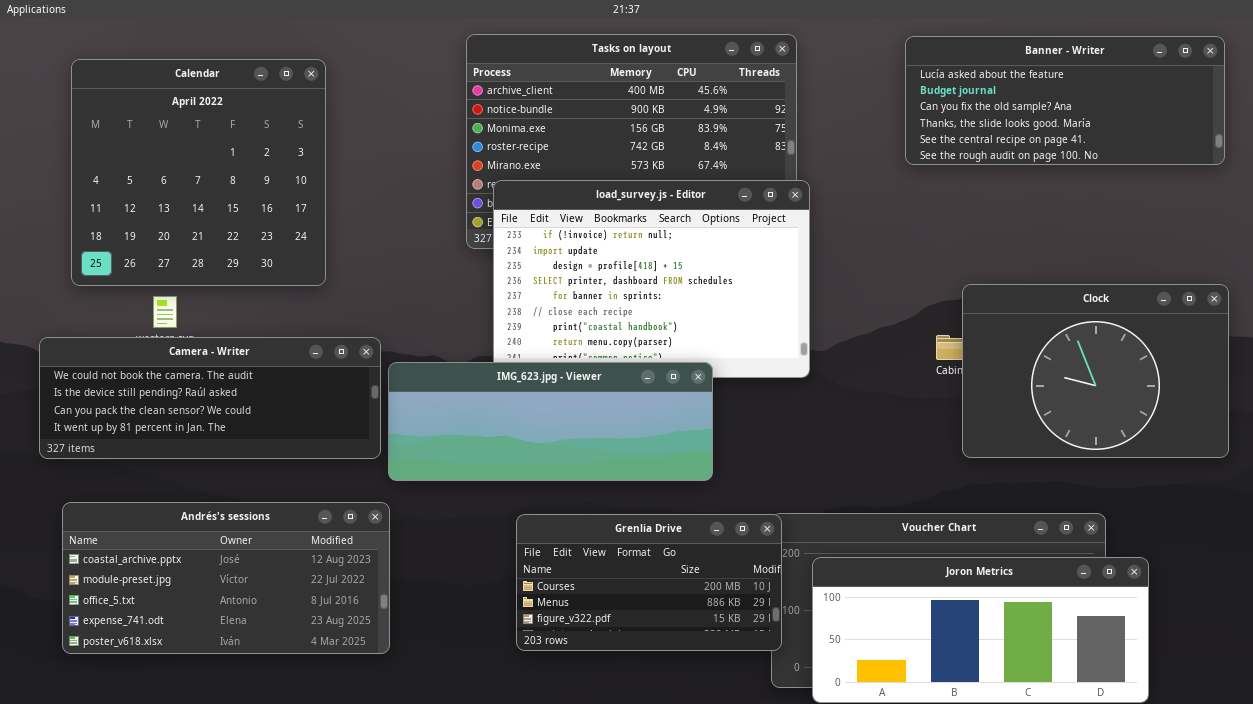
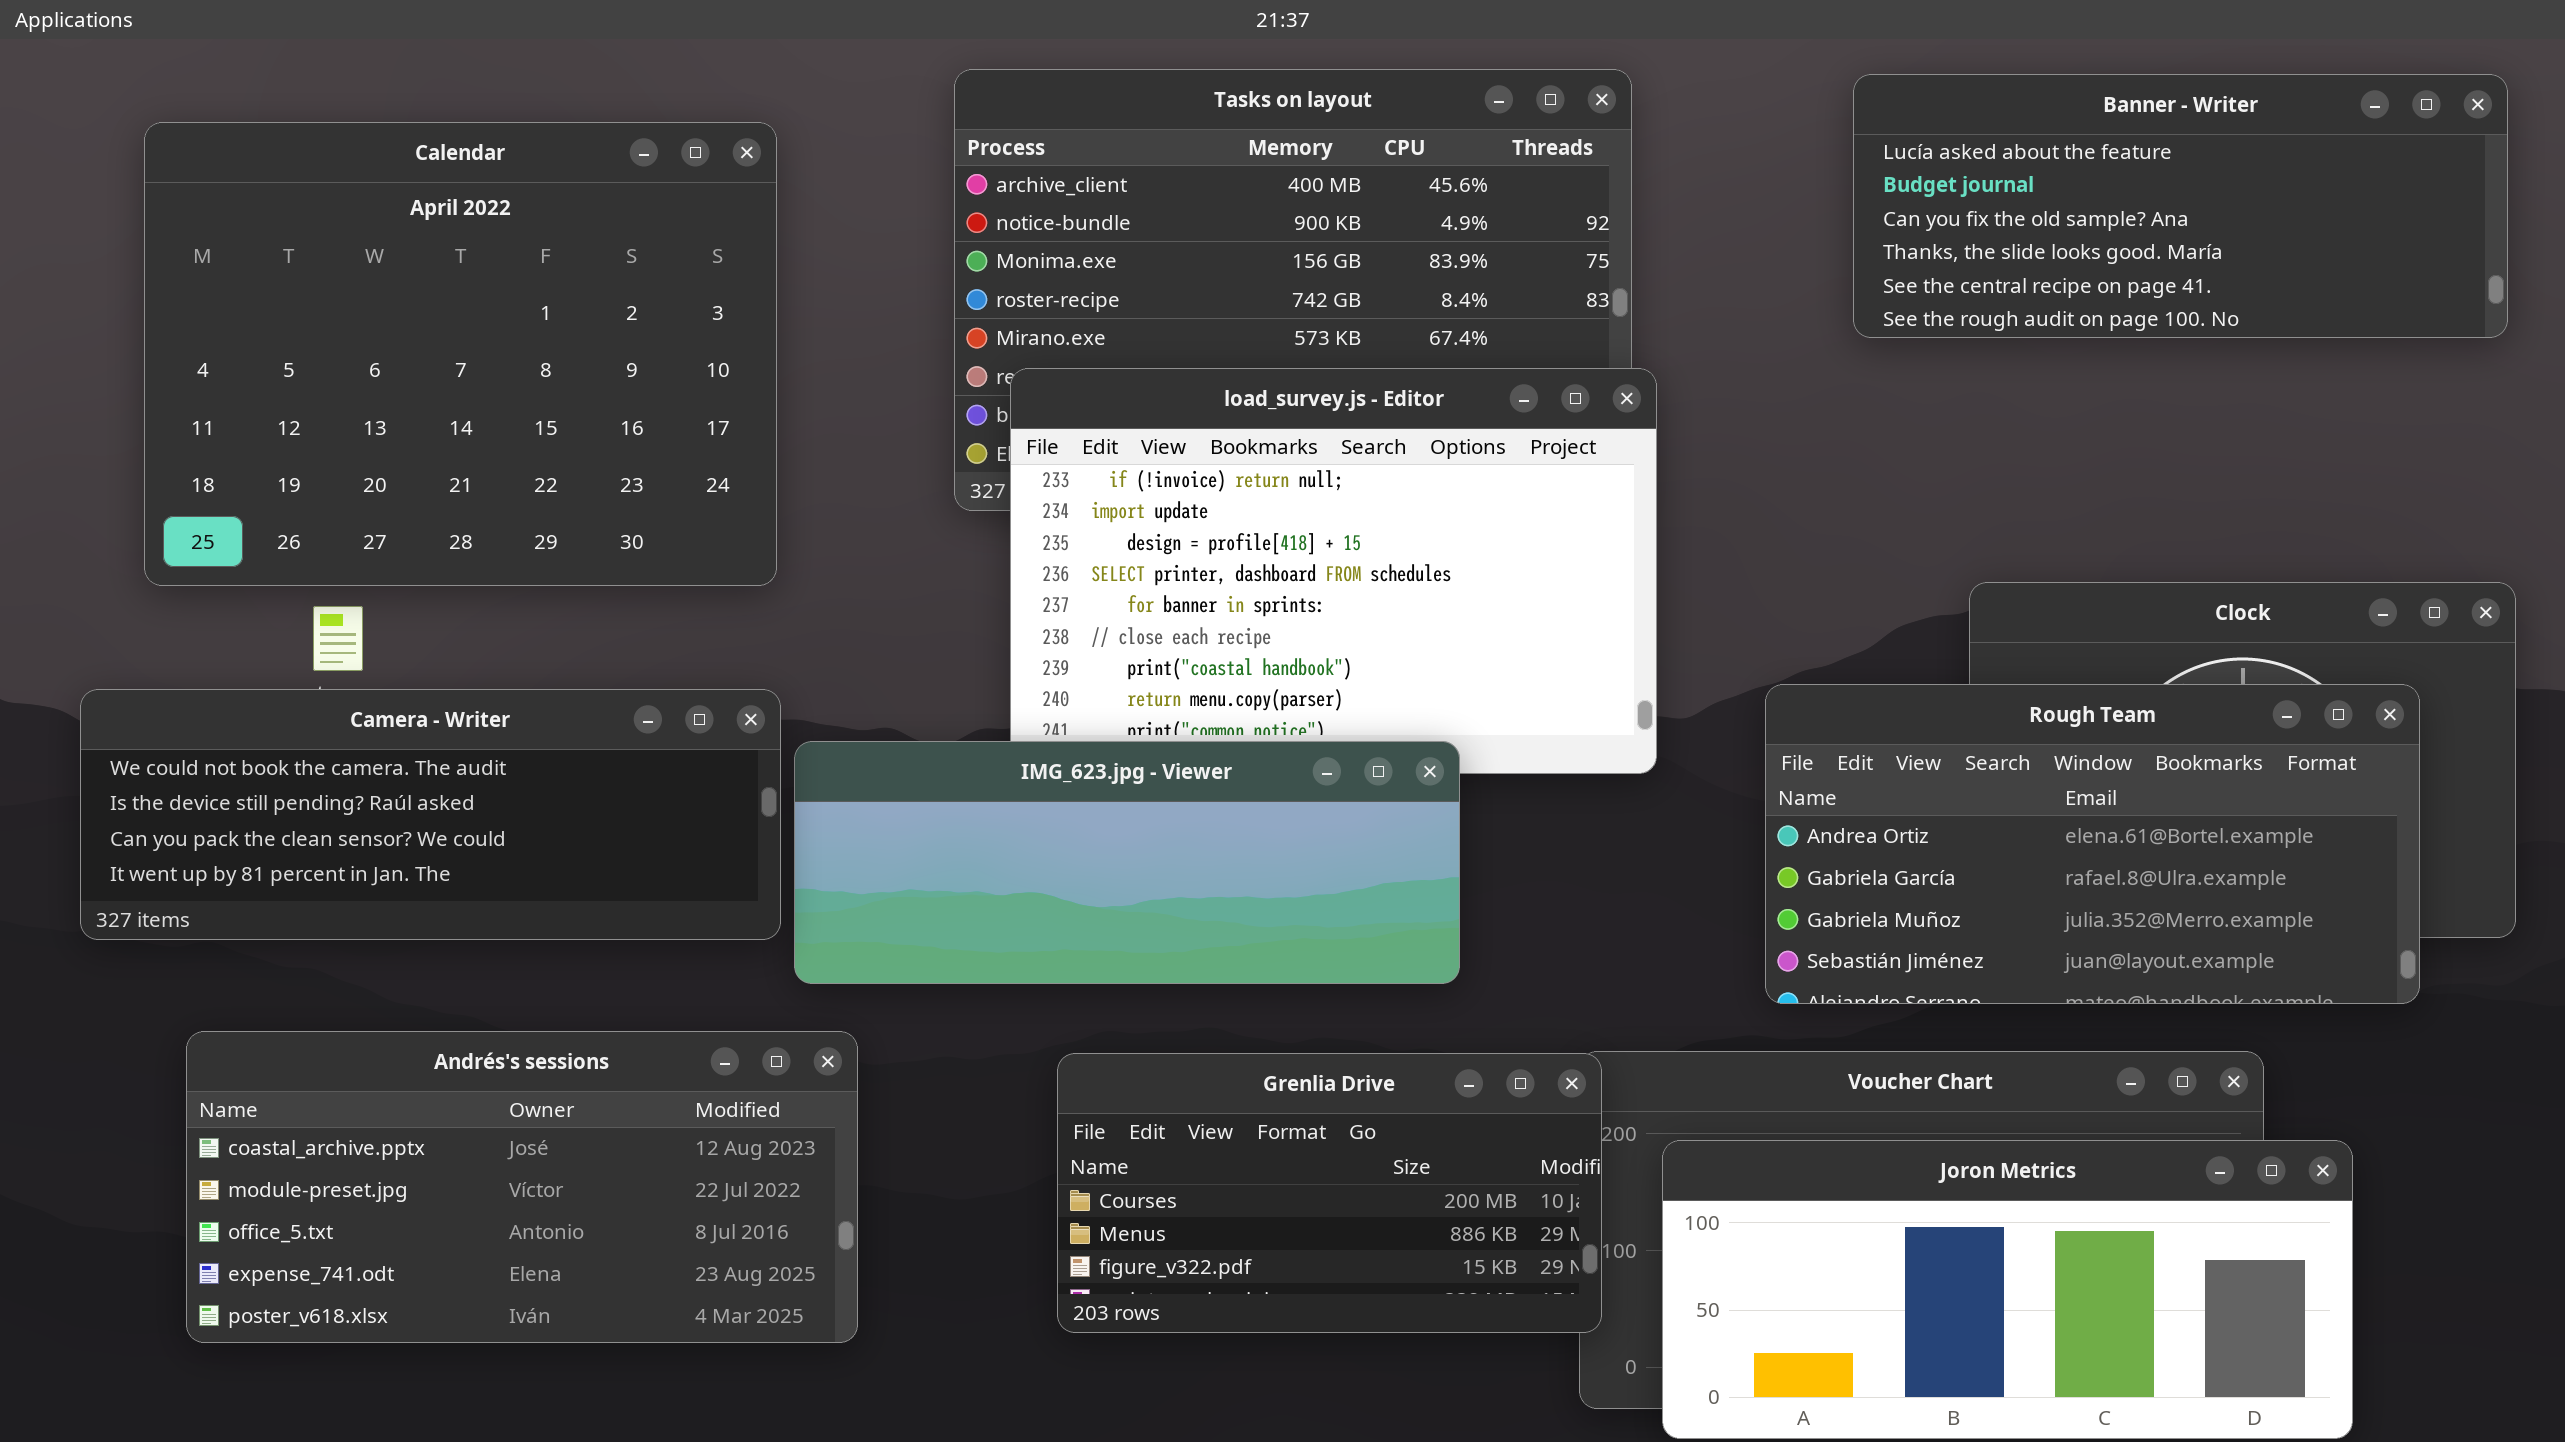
Calendar: [71,59,326,286] -> [144,122,777,586], resized
Rough Team: none -> [1765,684,2420,1004], opened
Andrés's sessions: [62,502,390,654] -> [186,1031,858,1343], moved

